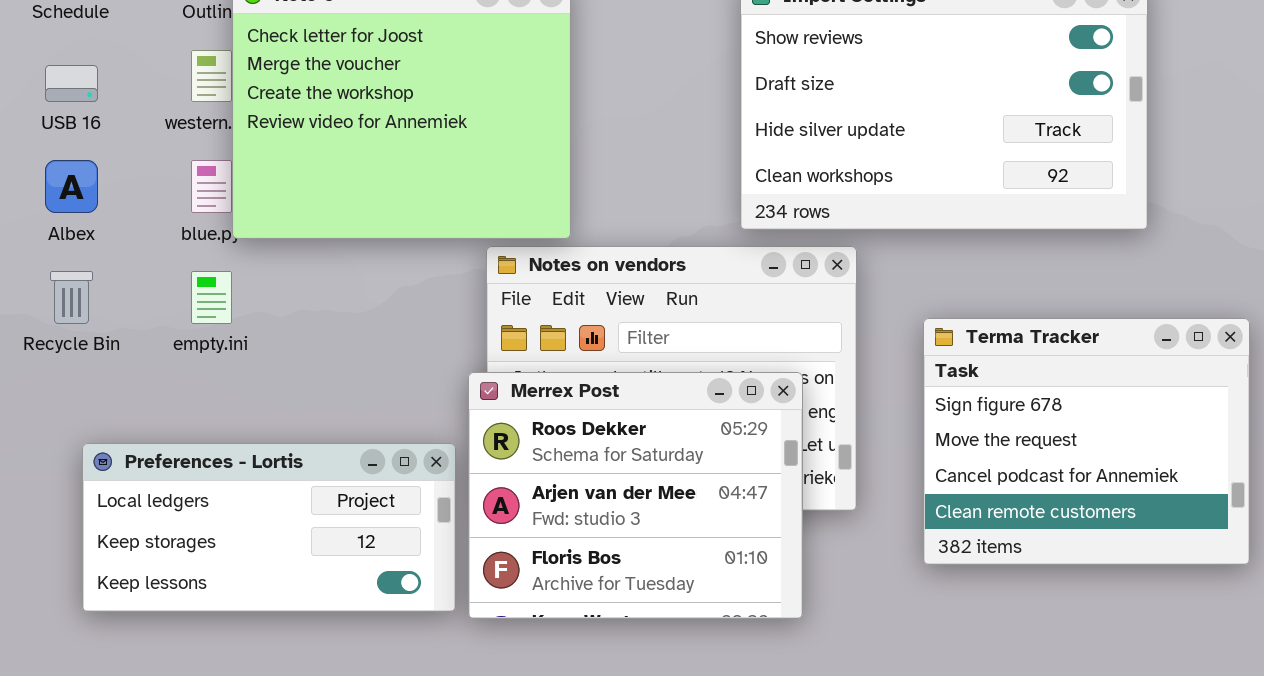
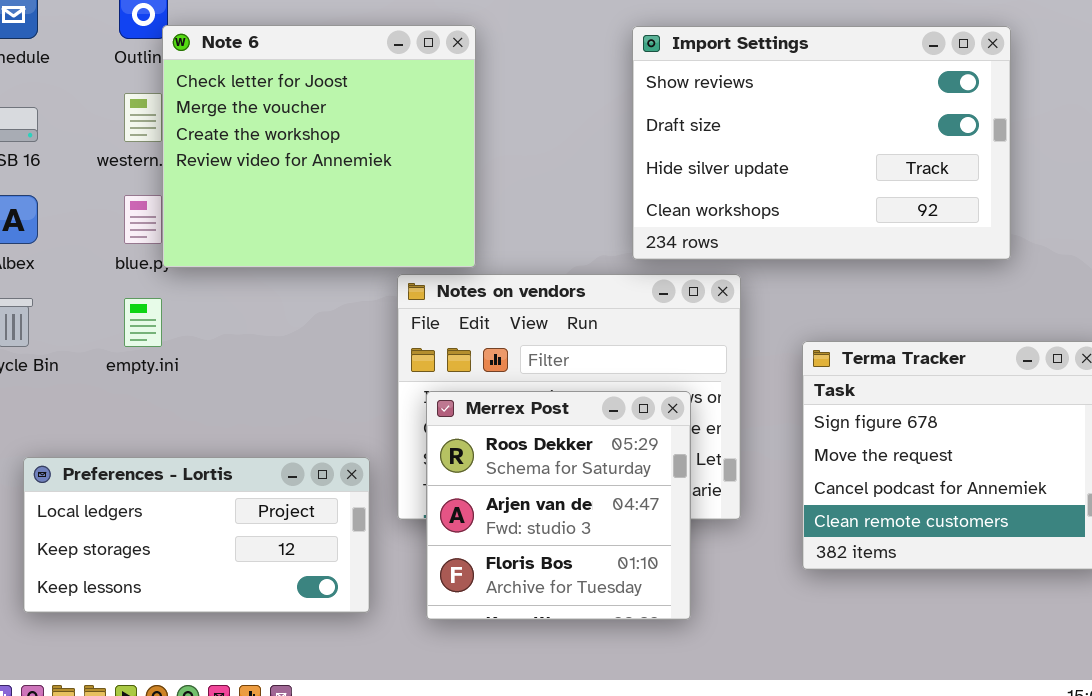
Merrex Post: [468,372,803,619] -> [426,391,691,620], resized

